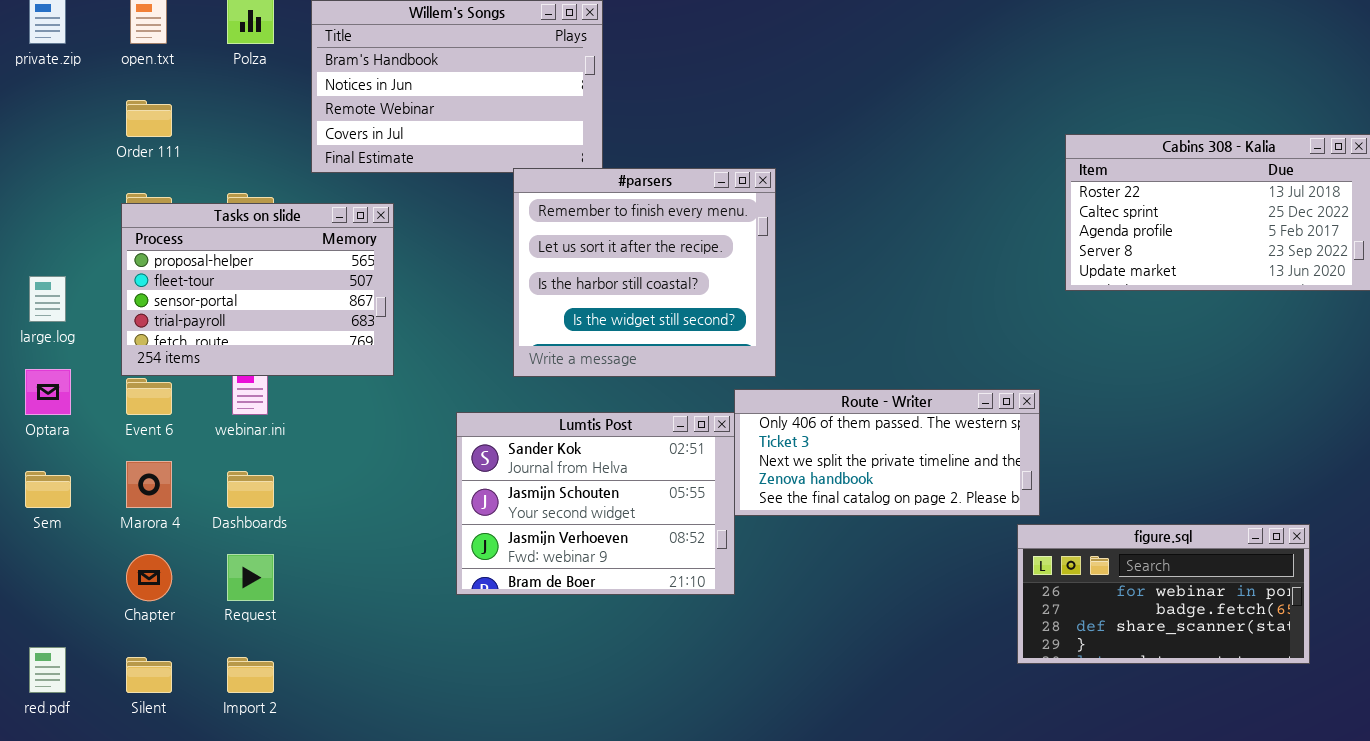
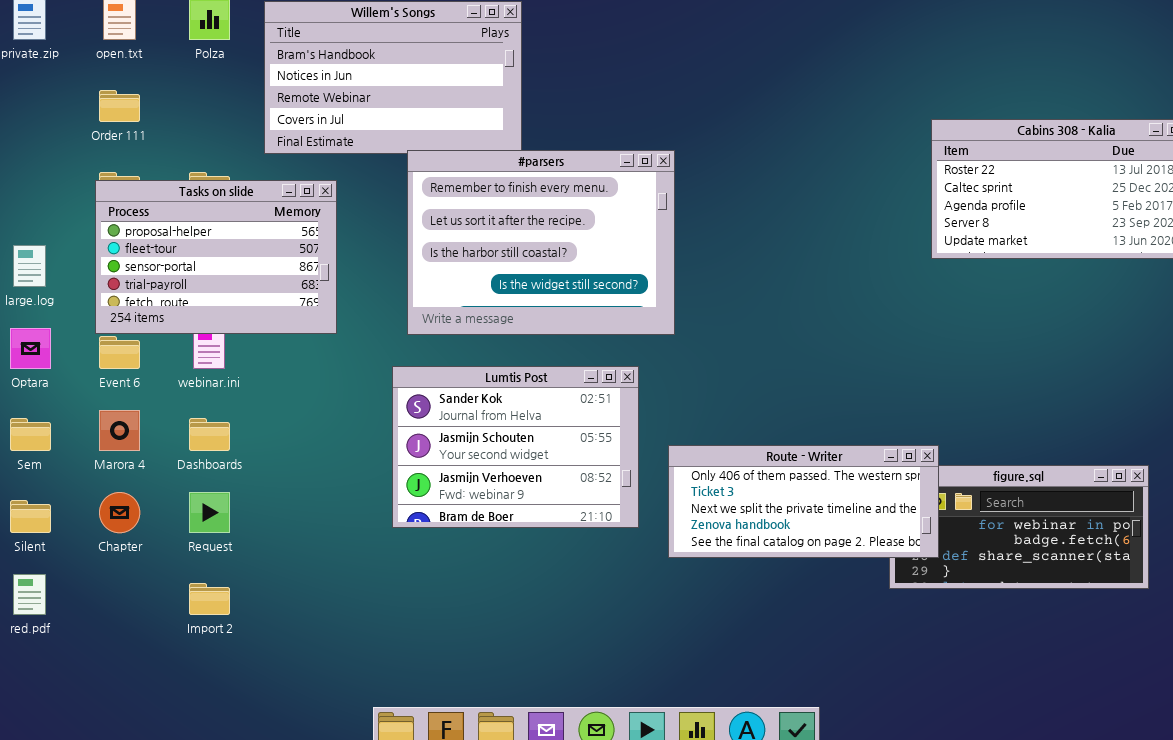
#parsers: [513,168,776,377] -> [407,150,675,335], resized
Route - Writer: [734,389,1040,516] -> [668,445,939,558], moved
Silent: [126,657,172,693] -> [10,500,51,533], moved

